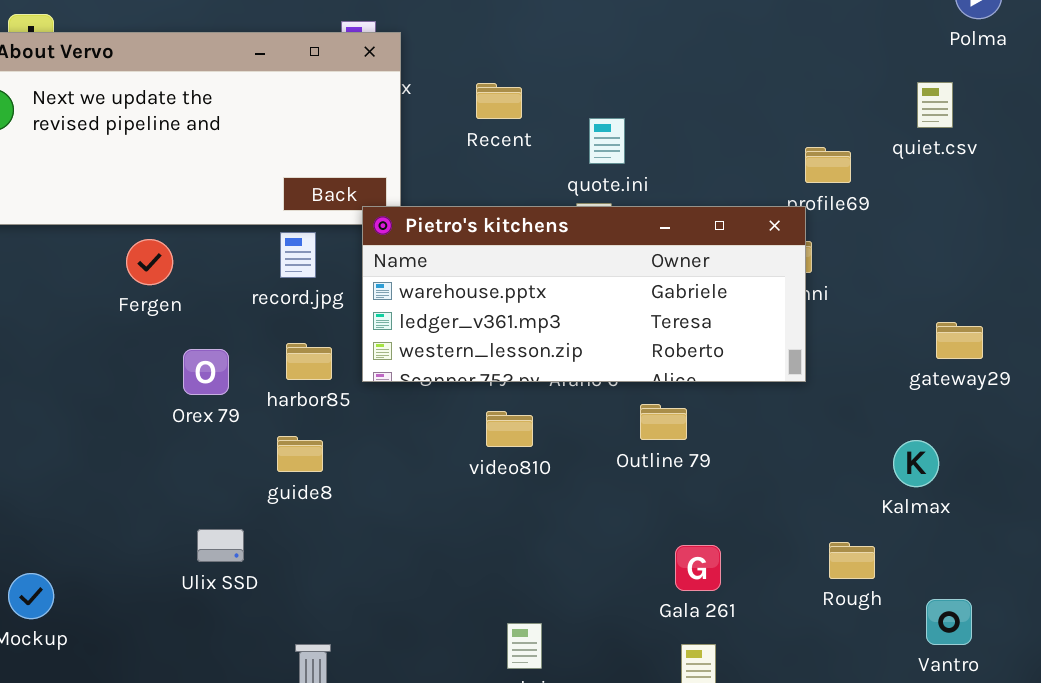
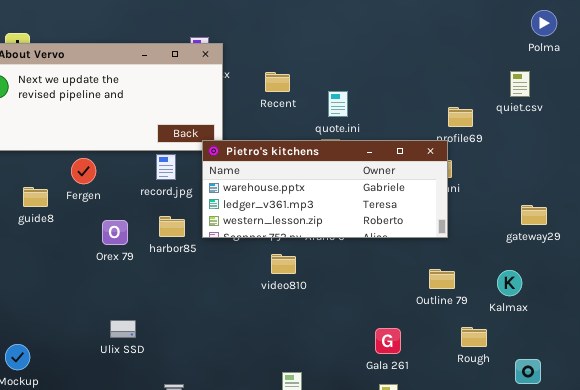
Outline 79: [640,404,687,440] -> [429,269,455,289], moved
guide8: [277,436,323,472] -> [23,187,48,207], moved

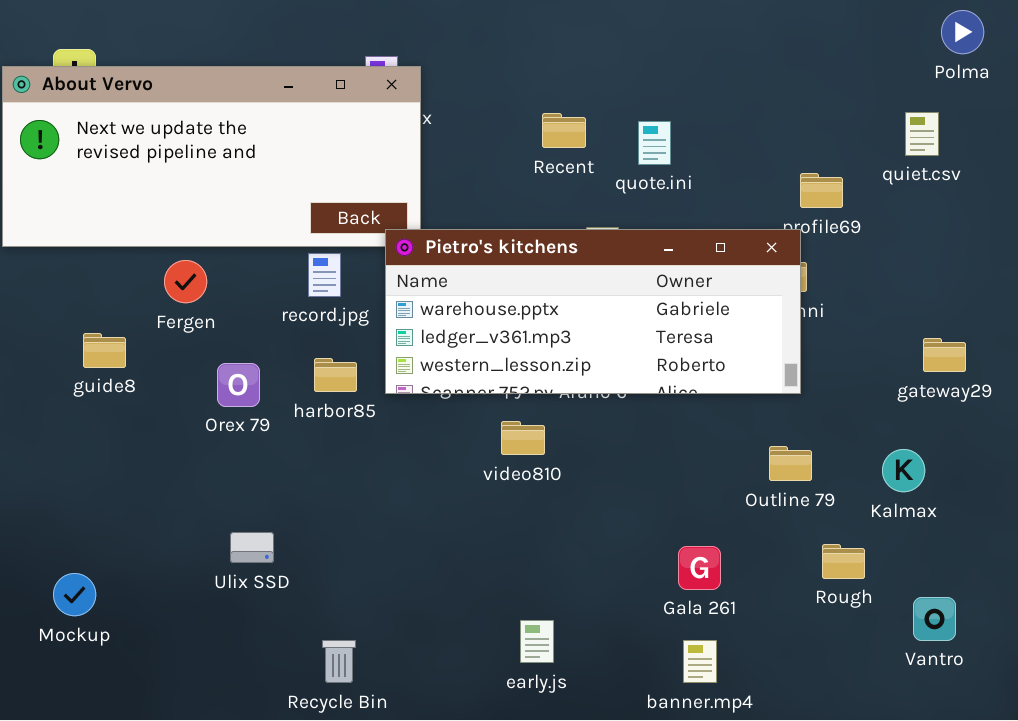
Recent: [265,72,290,92] -> [542,113,586,148], moved
quote.ini: [328,91,348,117] -> [638,121,671,165], moved
guide8: [23,187,48,207] -> [83,333,126,368], moved

